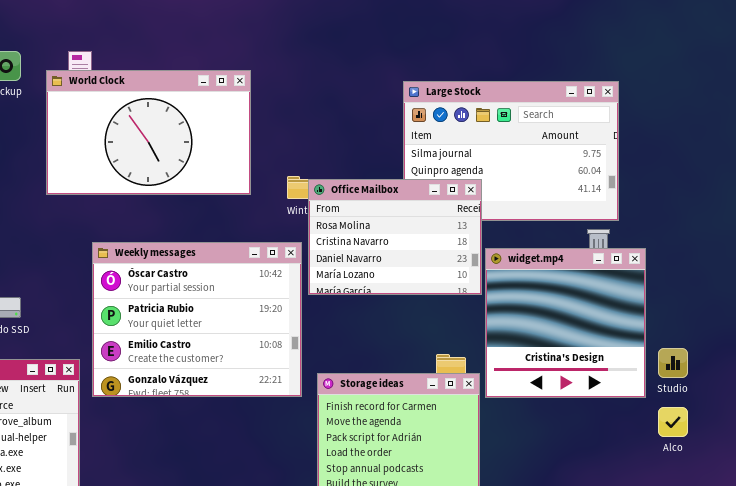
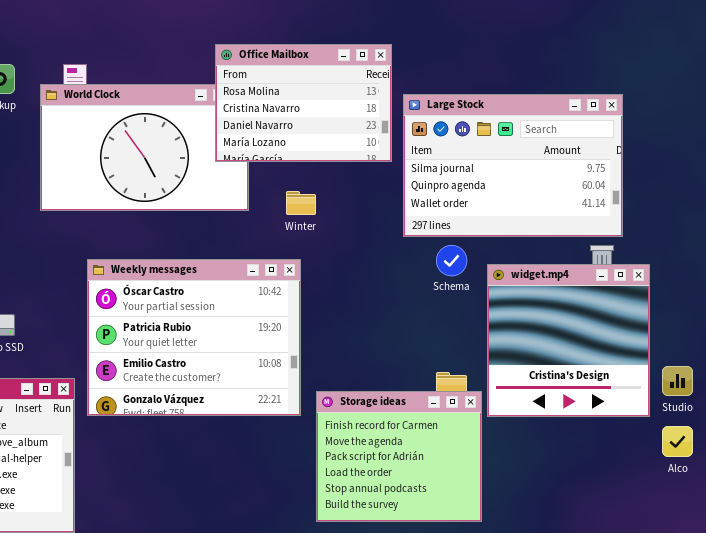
Office Mailbox: [308,179,482,295] -> [215,44,392,162], moved

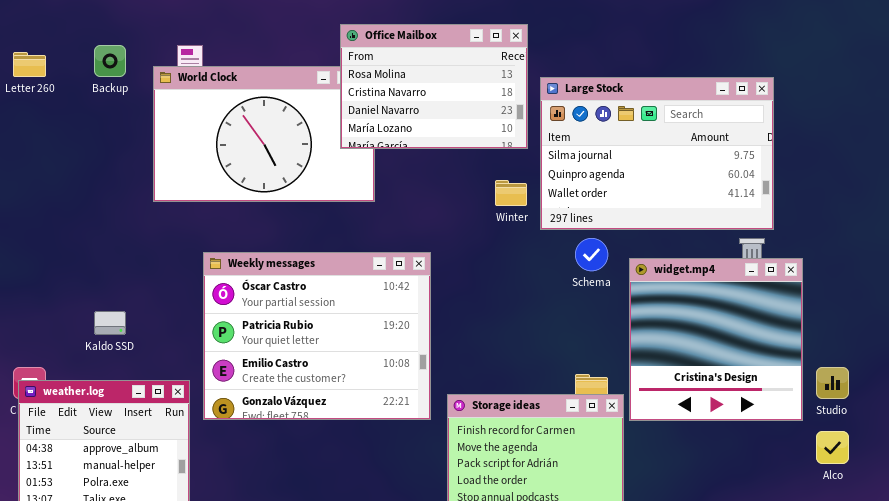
Winter: [286,191,316,215] -> [495,180,527,206], moved

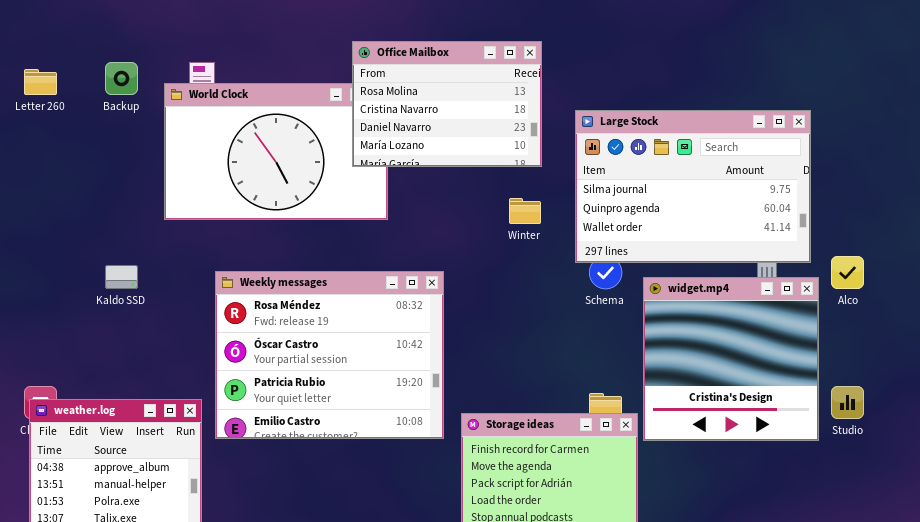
Large Stock: [540,77,774,230] -> [575,110,811,263], moved
Weekly messages: [203,252,431,420] -> [215,271,444,439], scrolled up 1 row
Kaldo SSD: [94,311,126,335] -> [105,265,138,289], moved
Alco: [816,431,849,464] -> [831,256,864,289], moved

